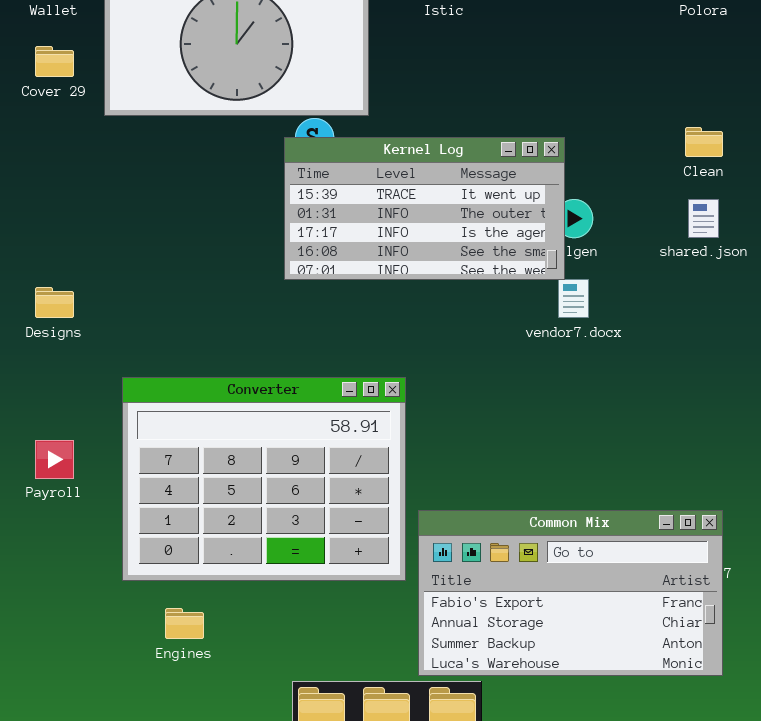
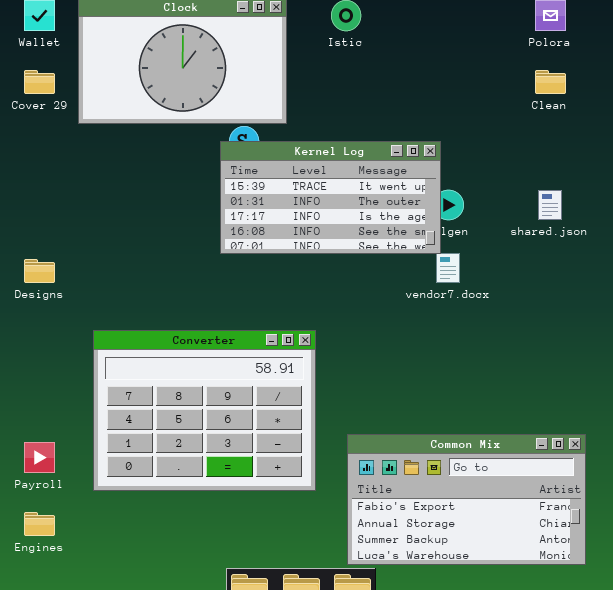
Clean: [685,127,723,157] -> [535,70,566,94], moved
Payroll: [35,440,74,479] -> [24,442,55,473], moved
Common Mix: [418,510,723,676] -> [347,434,586,565], moved
Engines: [165,608,204,639] -> [24,512,55,536], moved

